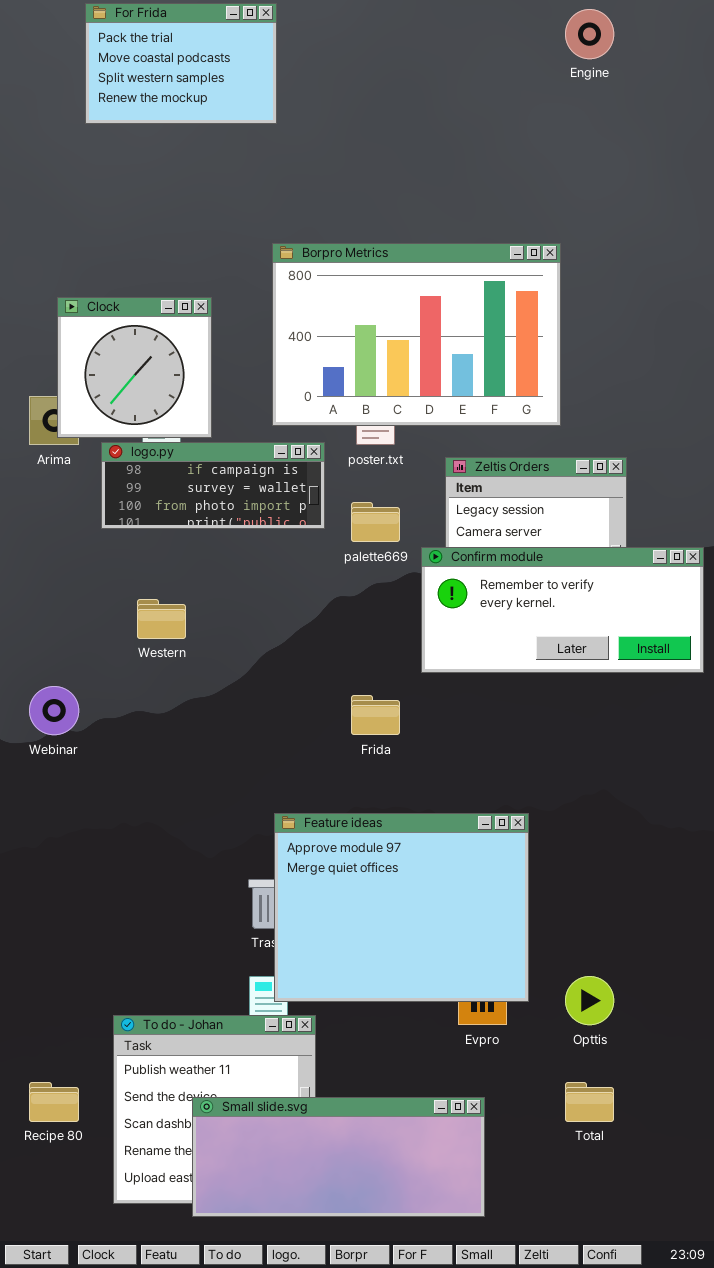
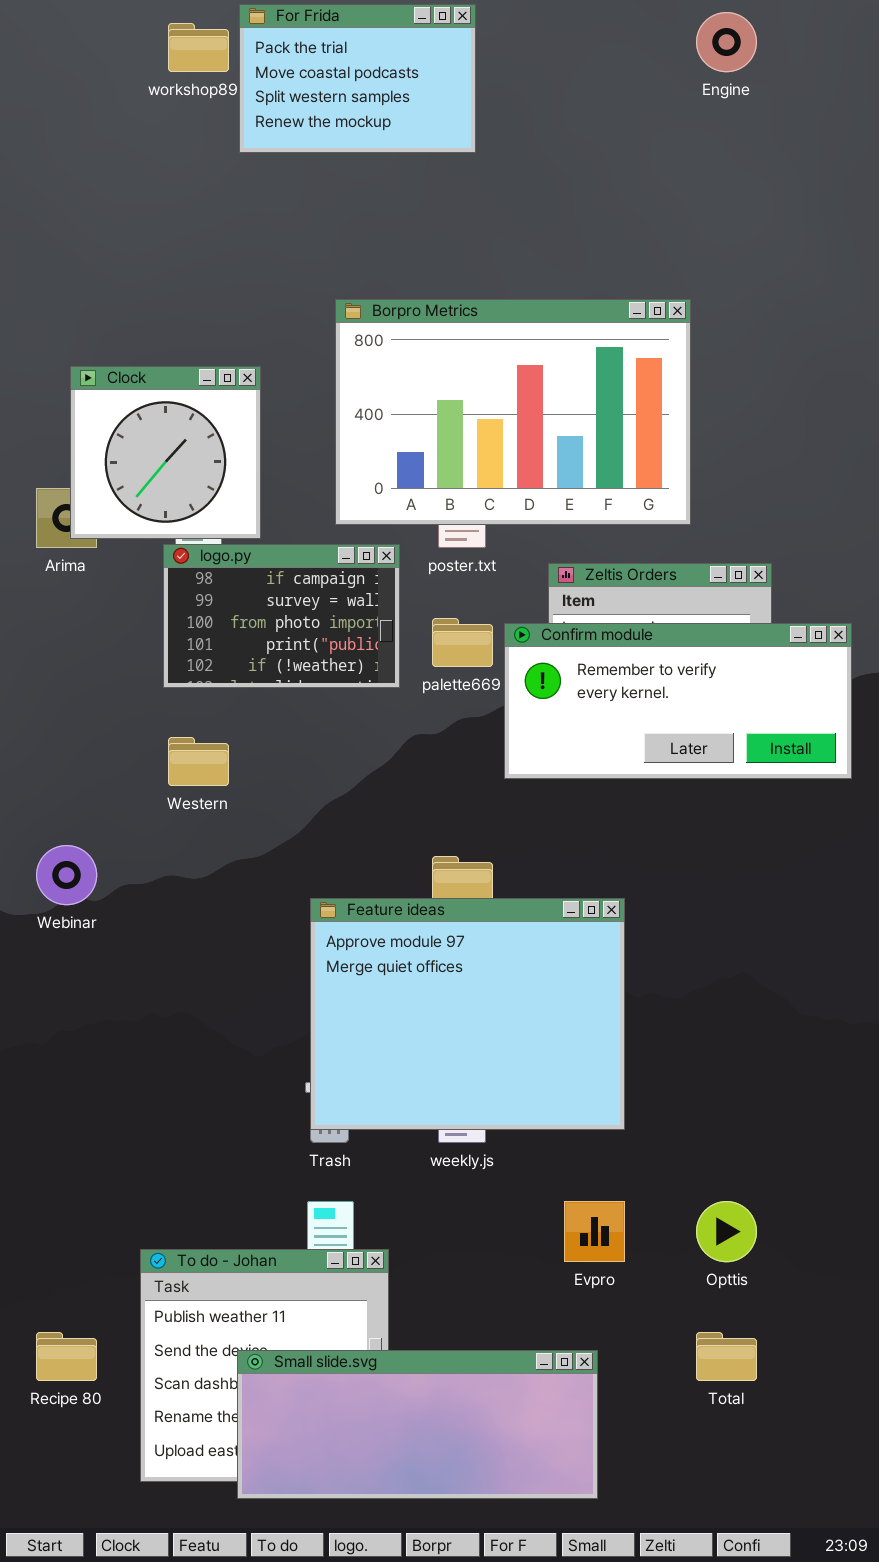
For Frida: [85,3,277,124] -> [239,4,476,153], moved
logo.py: [101,442,325,529] -> [163,544,400,688], resized
Confirm module: [421,547,704,673] -> [504,623,852,779], moved
Feature ideas: [274,813,529,1002] -> [310,898,625,1130], moved

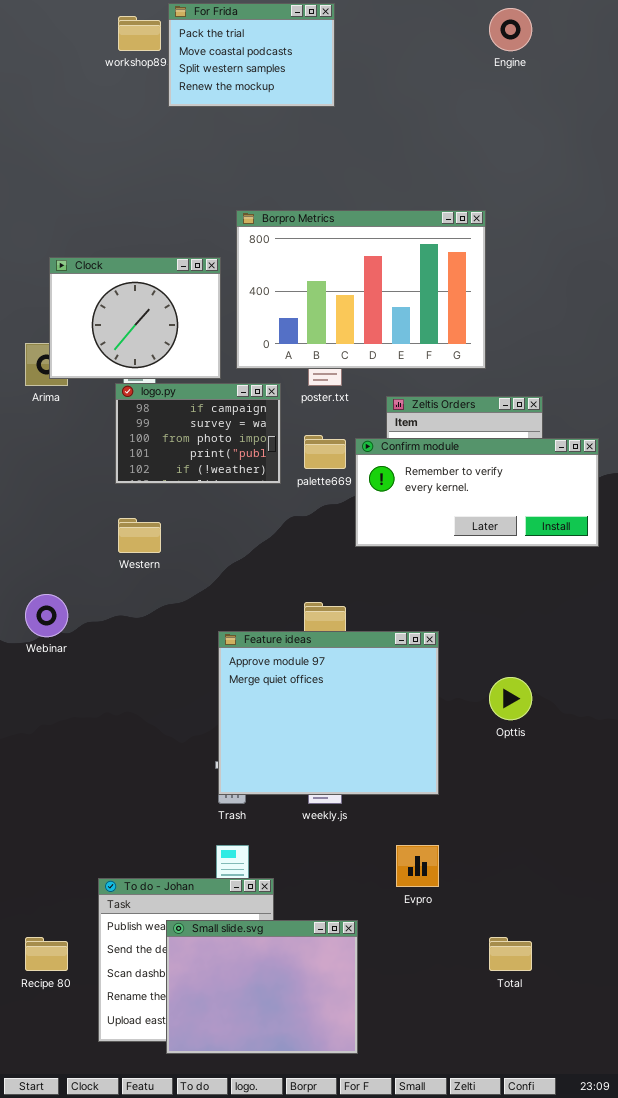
Clock: [70,366,261,539] -> [49,257,221,379], resized
Opttis: [696,1201,757,1262] -> [489,677,532,720], moved
Small slide.svg: [237,1350,598,1499] -> [166,920,358,1054], resized

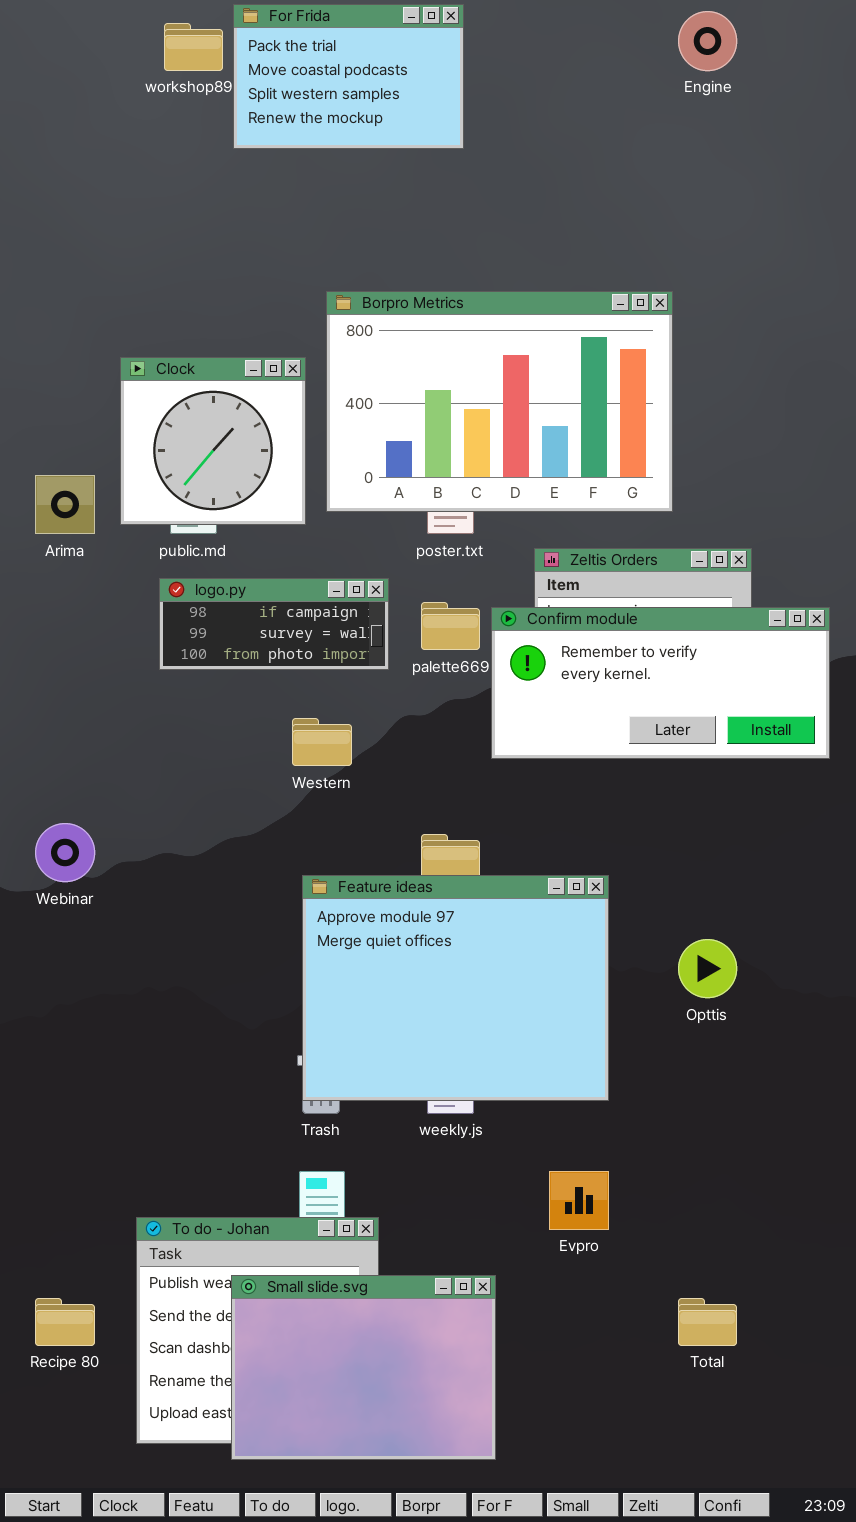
Clock: [49,257,221,379] -> [120,357,306,525], resized
logo.py: [115,383,281,484] -> [159,578,389,670], resized
Western: [118,518,161,553] -> [292,718,352,766], moved

